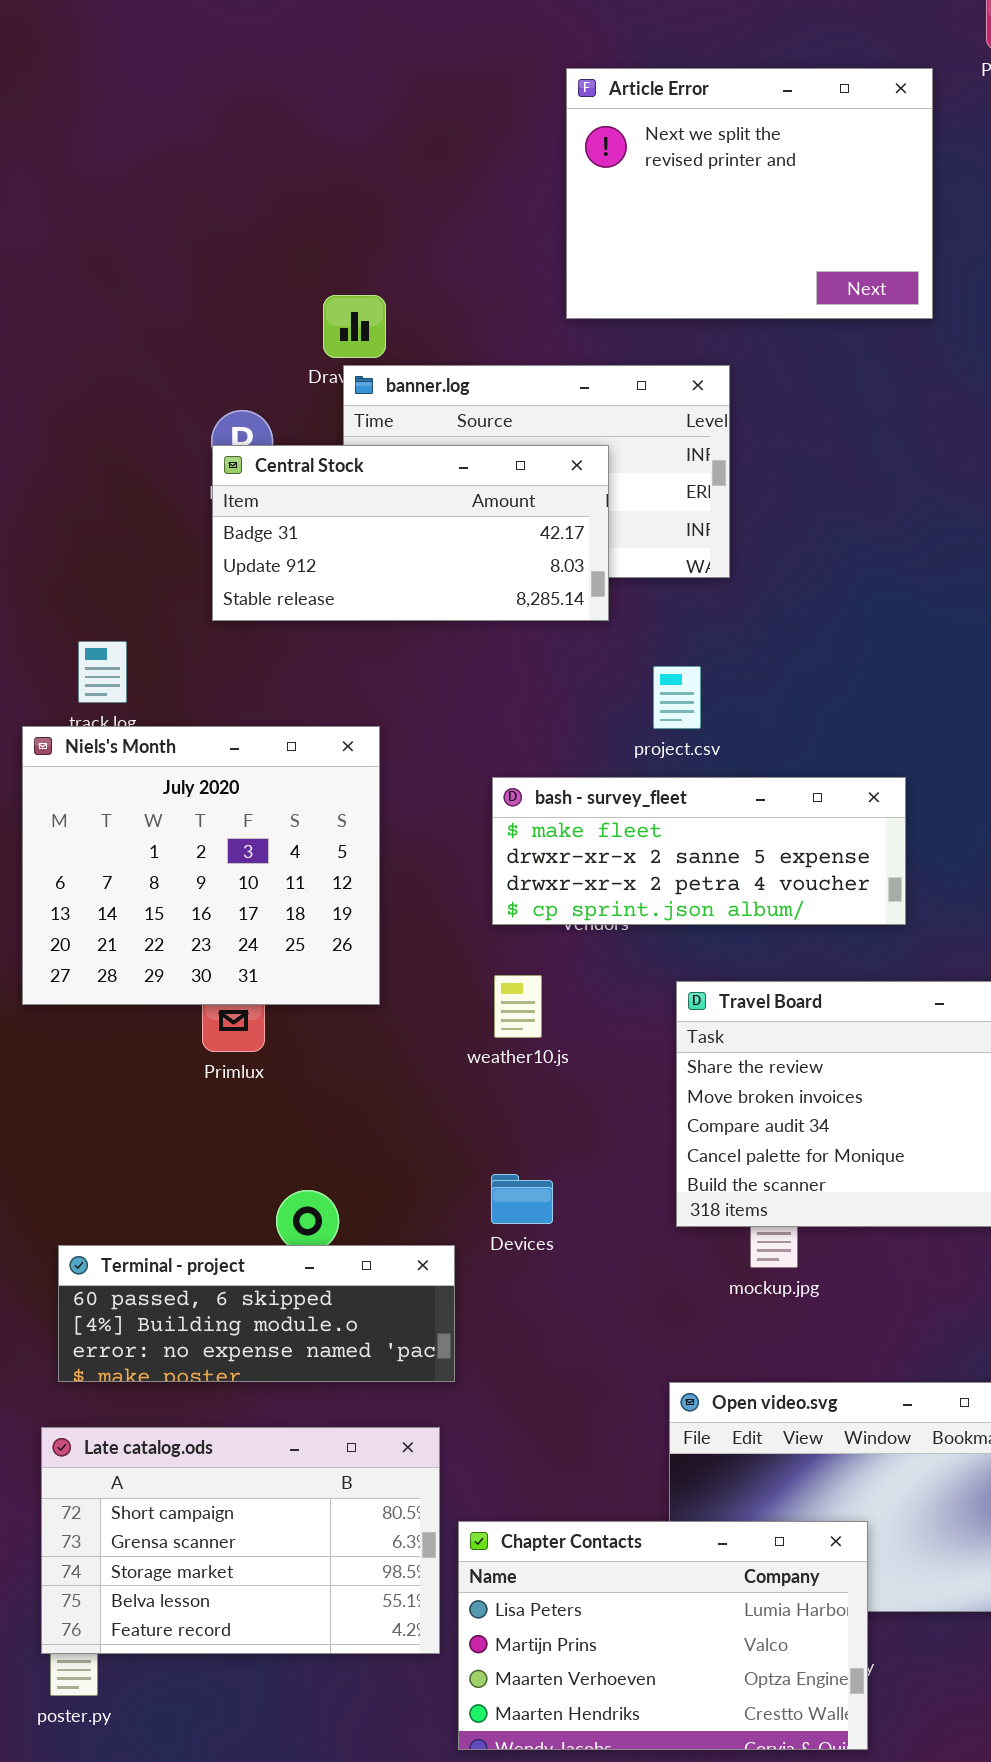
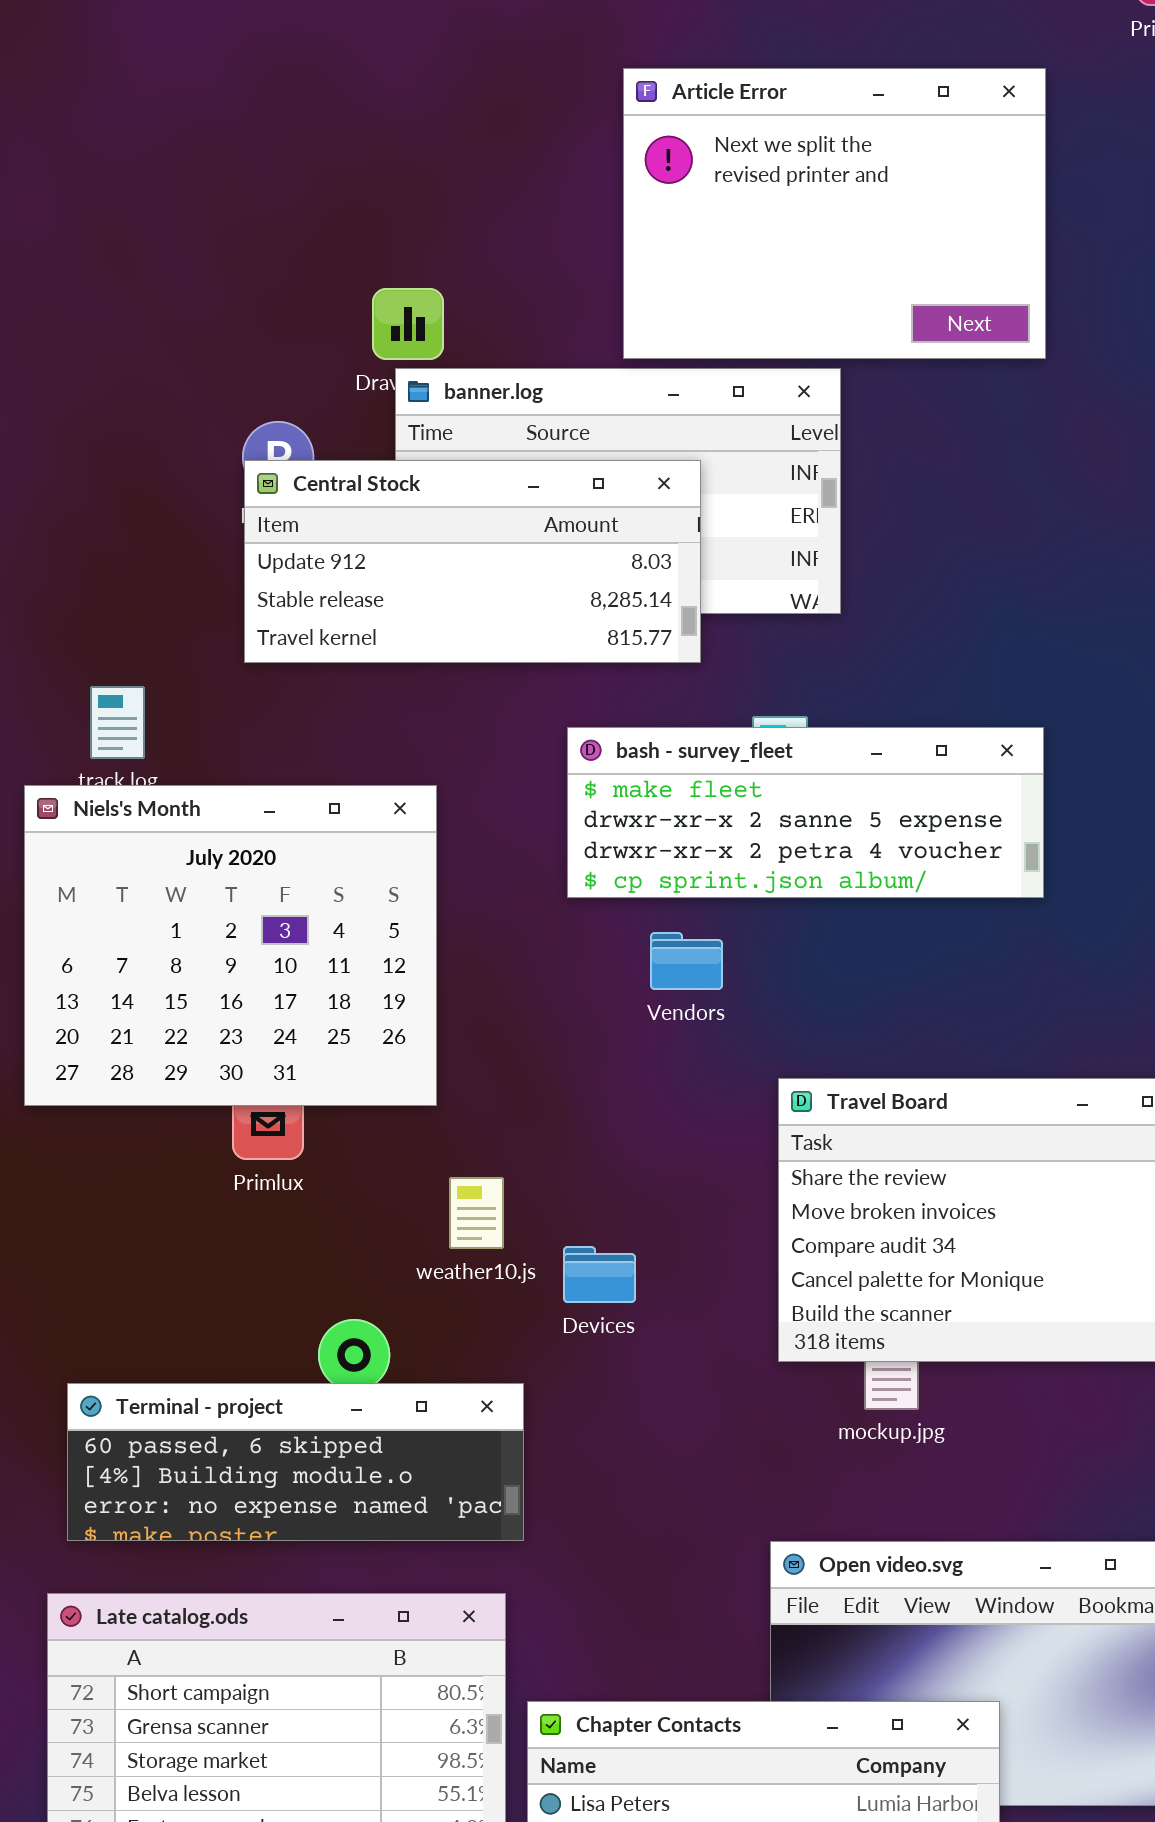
Article Error: [566,68,933,319] -> [623,68,1046,359], moved
Central Stock: [212,445,609,621] -> [244,460,701,663], scrolled down 1 row
bash - survey_fleet: [492,777,906,925] -> [567,727,1044,898], moved
weather10.js: [494,975,542,1038] -> [449,1177,504,1249], moved
Devices: [491,1174,553,1224] -> [563,1246,636,1303], moved

